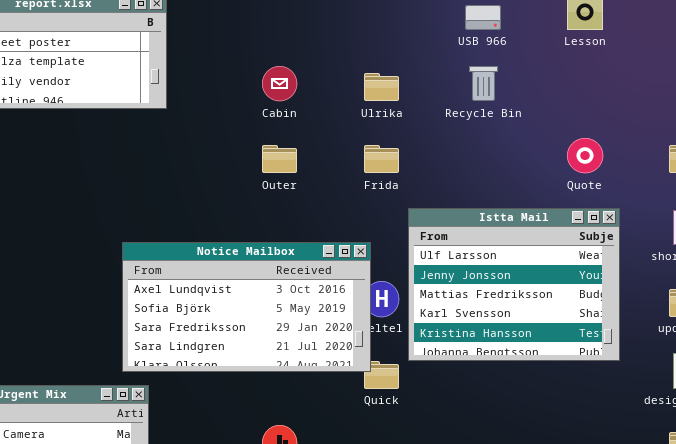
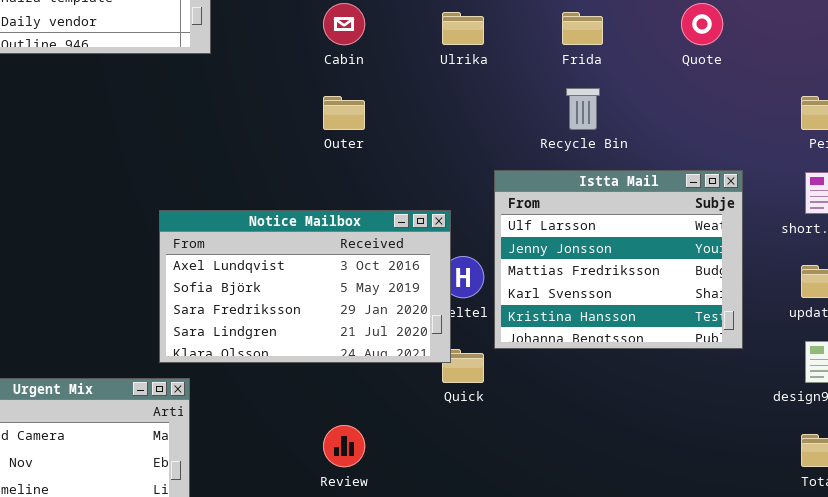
Recycle Bin: [469,66,498,101] -> [566,88,600,130], moved
Quote: [567,138,603,173] -> [681,3,723,45], moved
Frida: [364,145,399,173] -> [562,12,603,45], moved

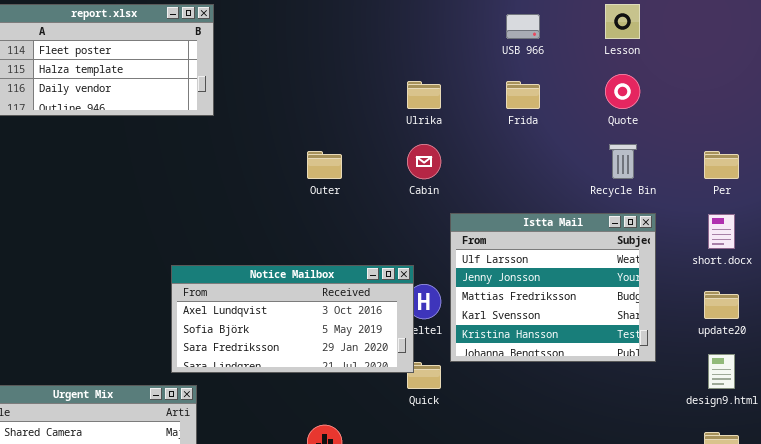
Cabin: [323,3,365,45] -> [407,144,441,179], moved
Recycle Bin: [566,88,600,130] -> [609,144,637,179], moved
Notice Mailbox: [159,210,451,363] -> [171,265,414,373], resized

